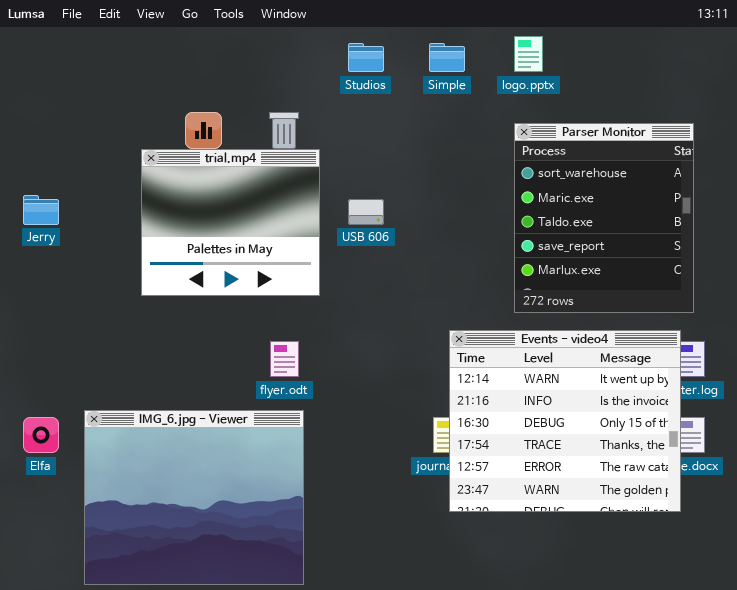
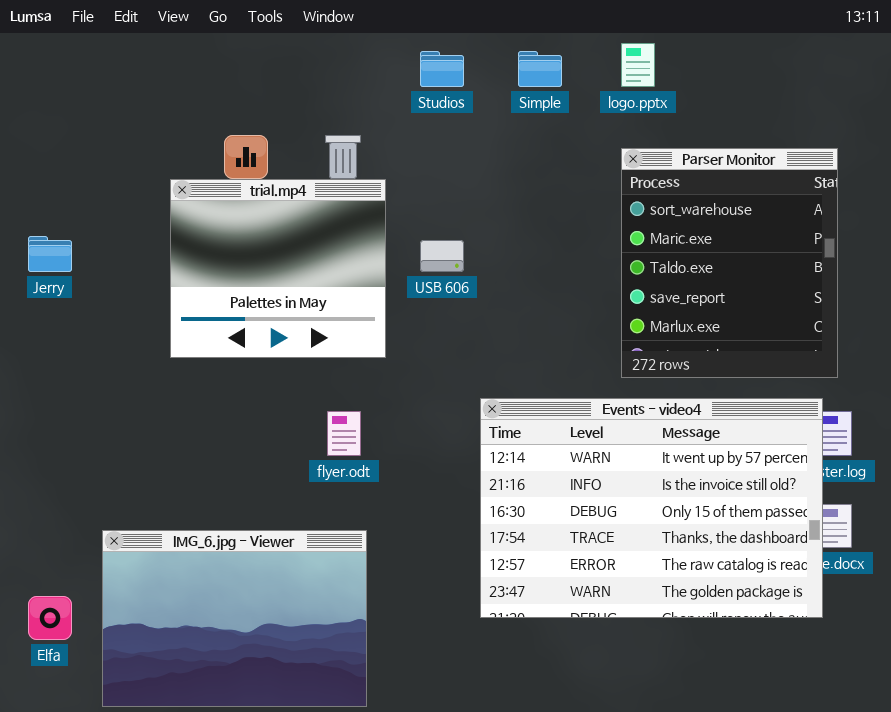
Events - video4: [449,330,681,512] -> [480,398,823,618], resized
IMG_6.jpg - Viewer: [84,410,304,585] -> [102,530,367,707], resized
Elfa: [23,417,59,453] -> [28,596,72,640], moved

